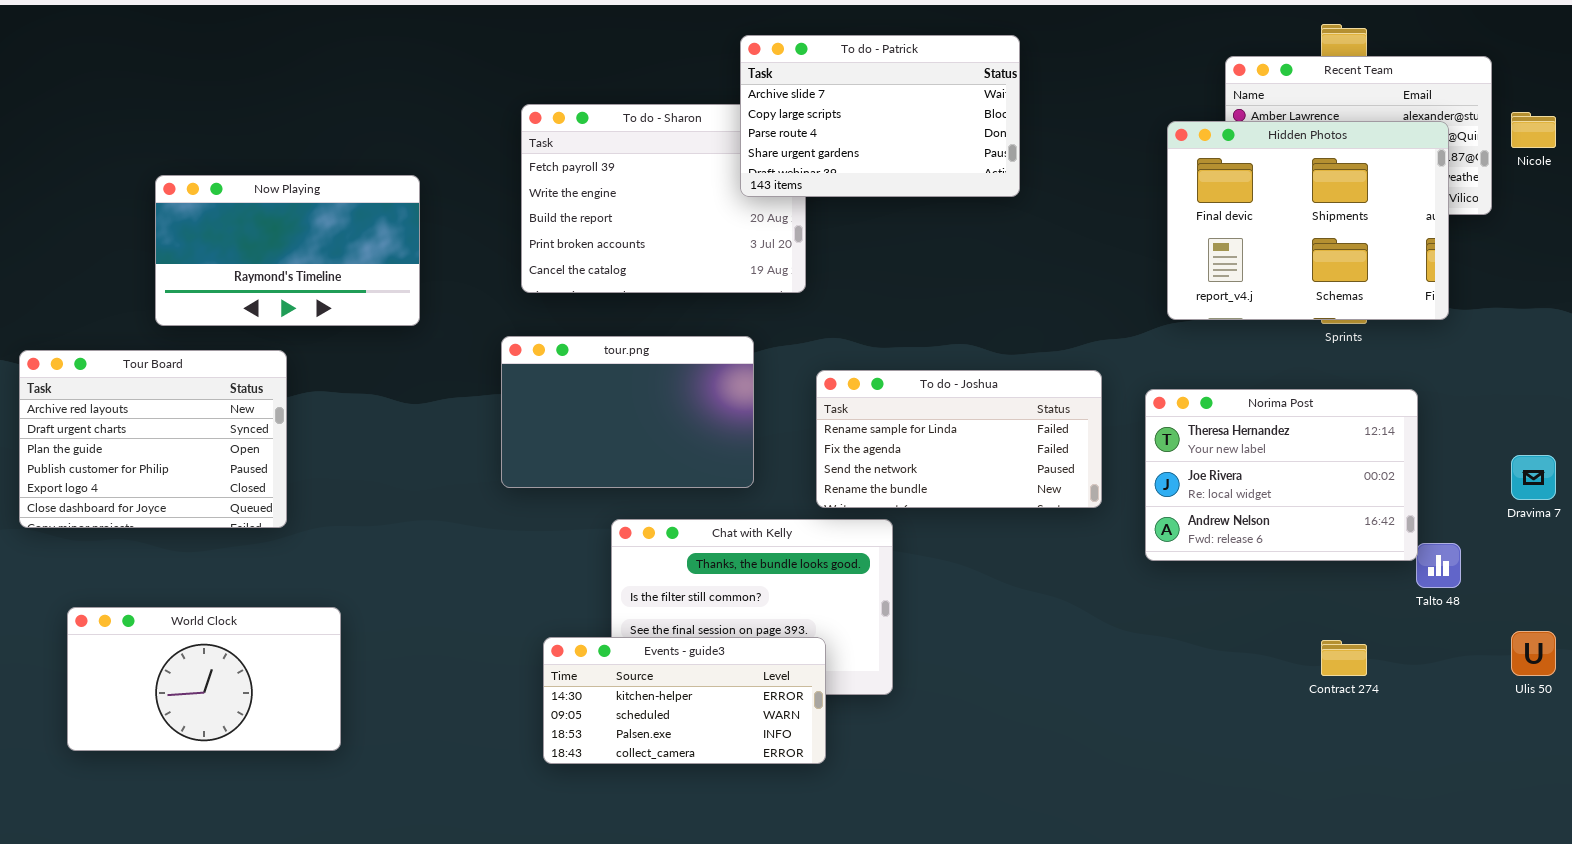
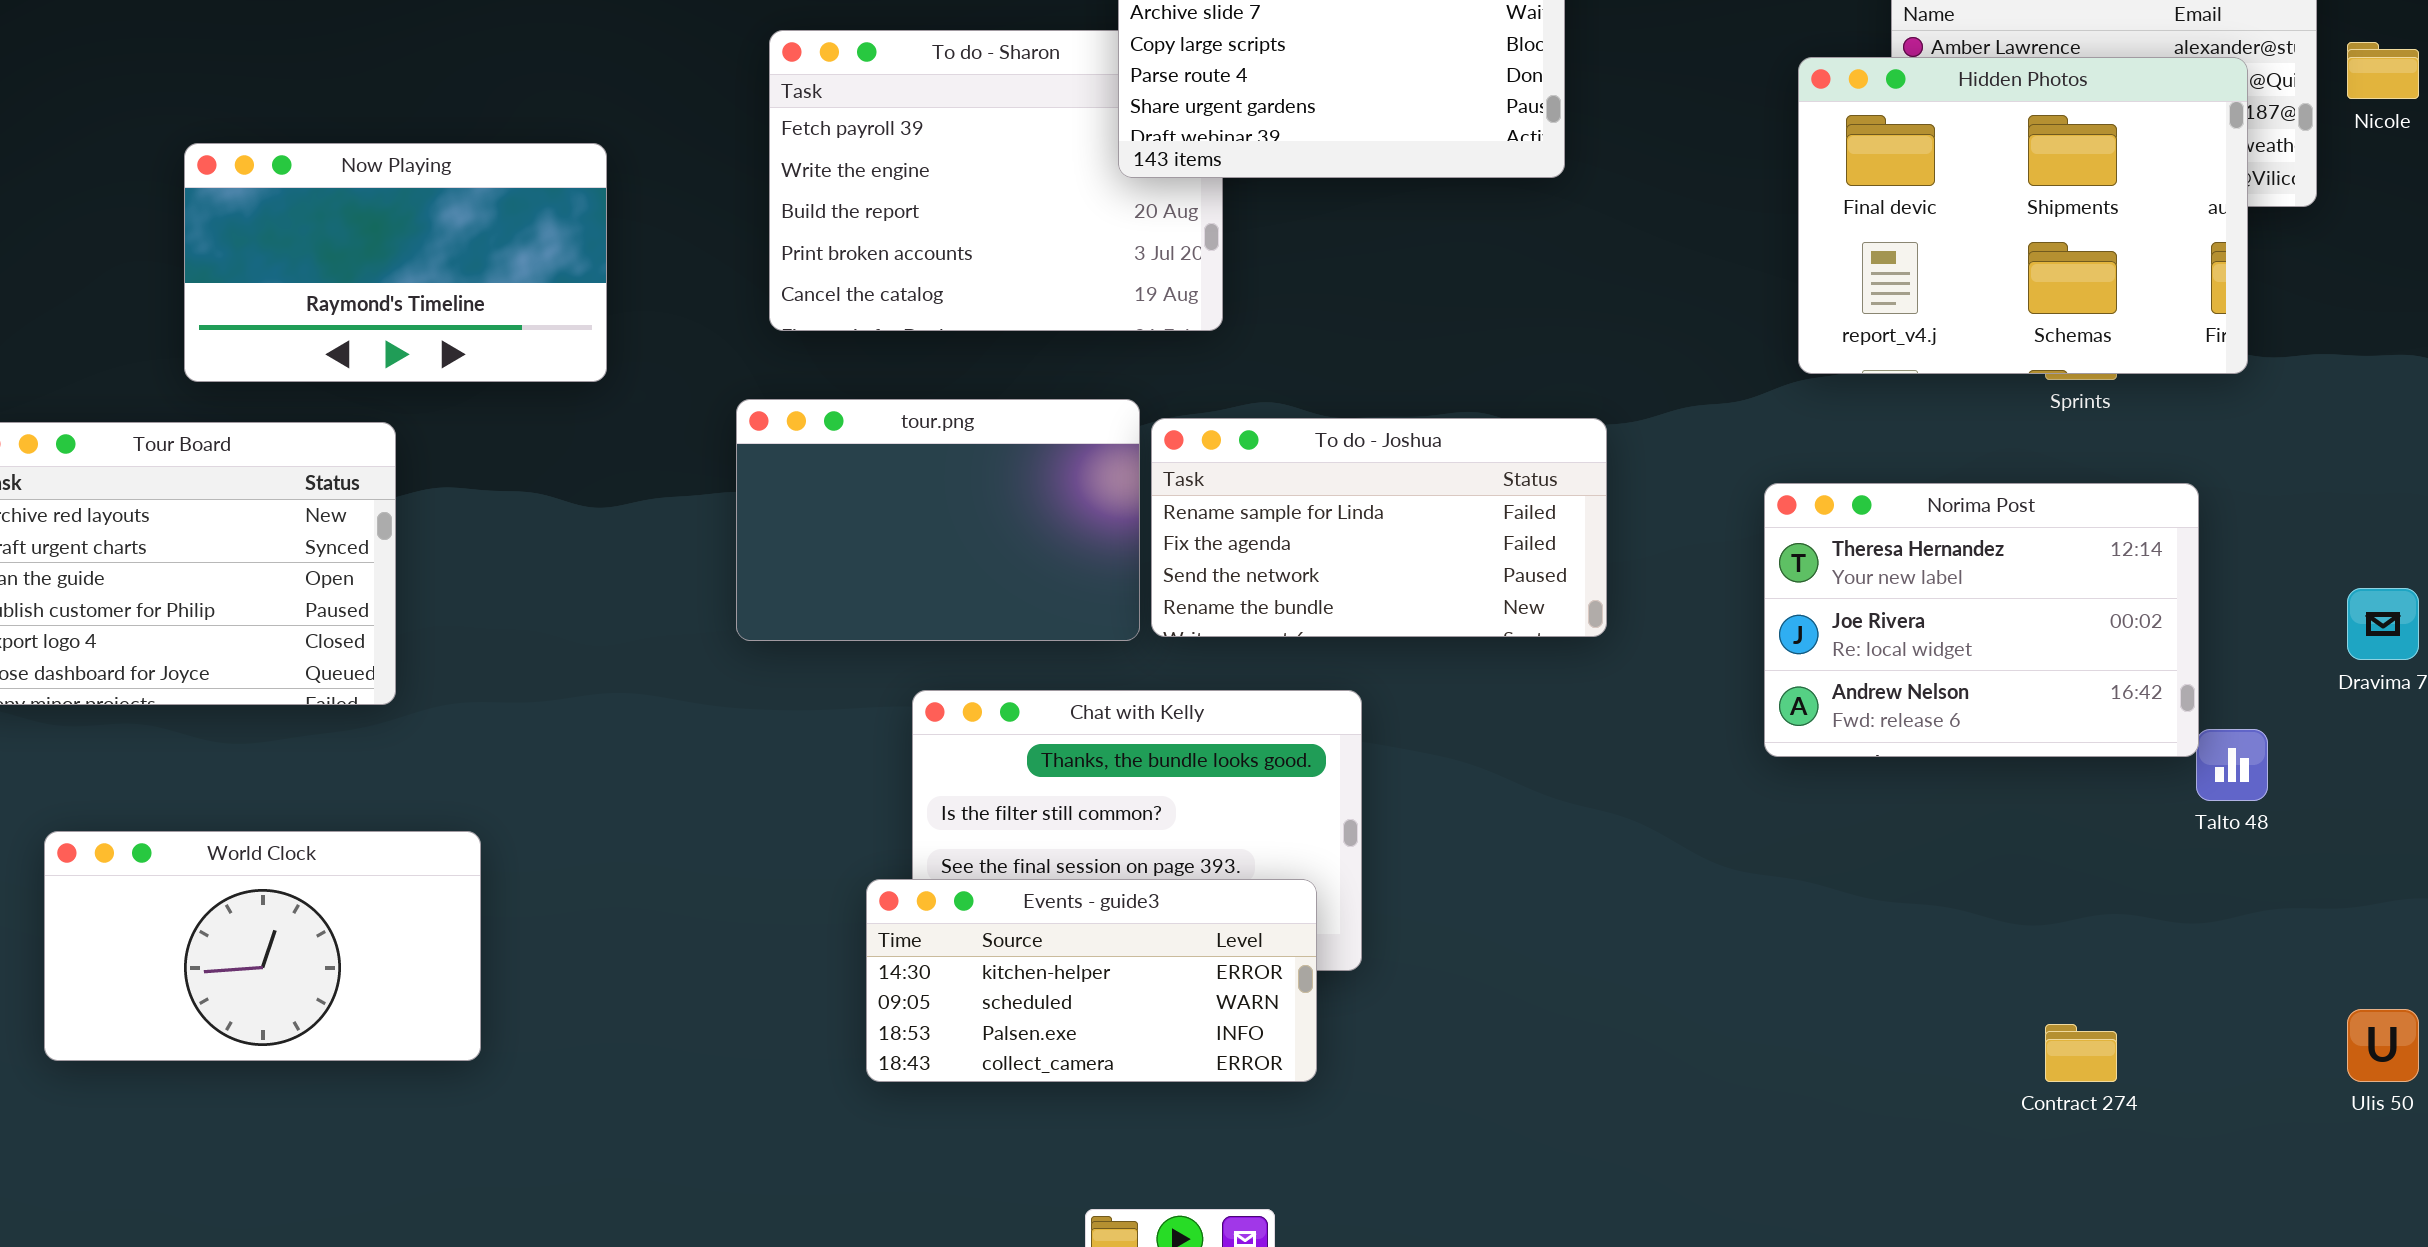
To do - Joshua: [816,370,1102,508] -> [1151,418,1607,637], moved
Ulis 50: [1511,631,1556,676] -> [2347,1009,2419,1082], moved
Events - guide3: [543,637,826,764] -> [866,879,1317,1082], moved
Contract 274: [1321,640,1367,676] -> [2045,1024,2117,1082], moved

